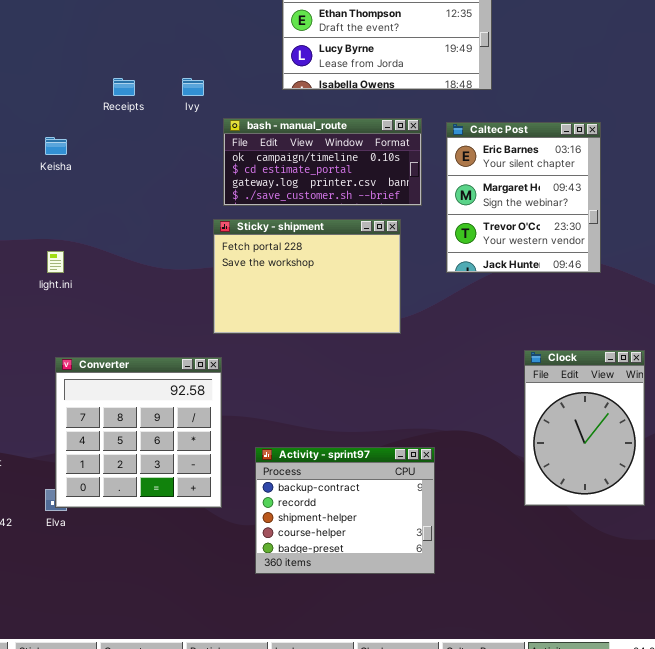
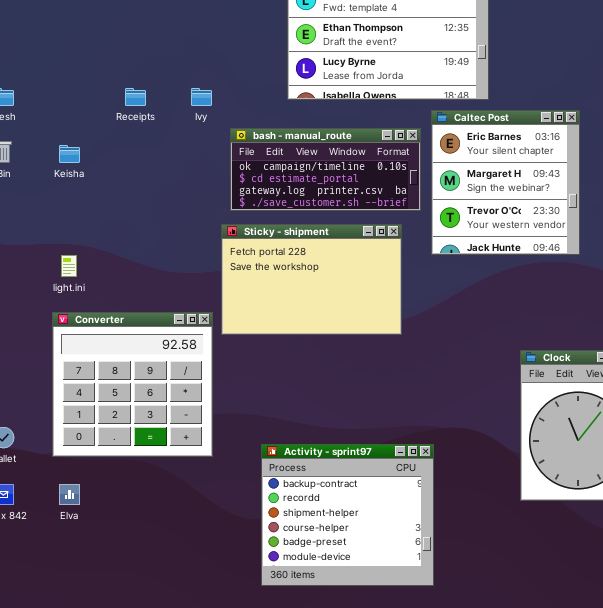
Caltec Post: [446,122,601,273] -> [431,110,580,255], moved
Converter: [55,357,222,508] -> [52,312,213,457], moved
Activity - sprint97: [255,447,435,574] -> [261,444,434,586], resized

